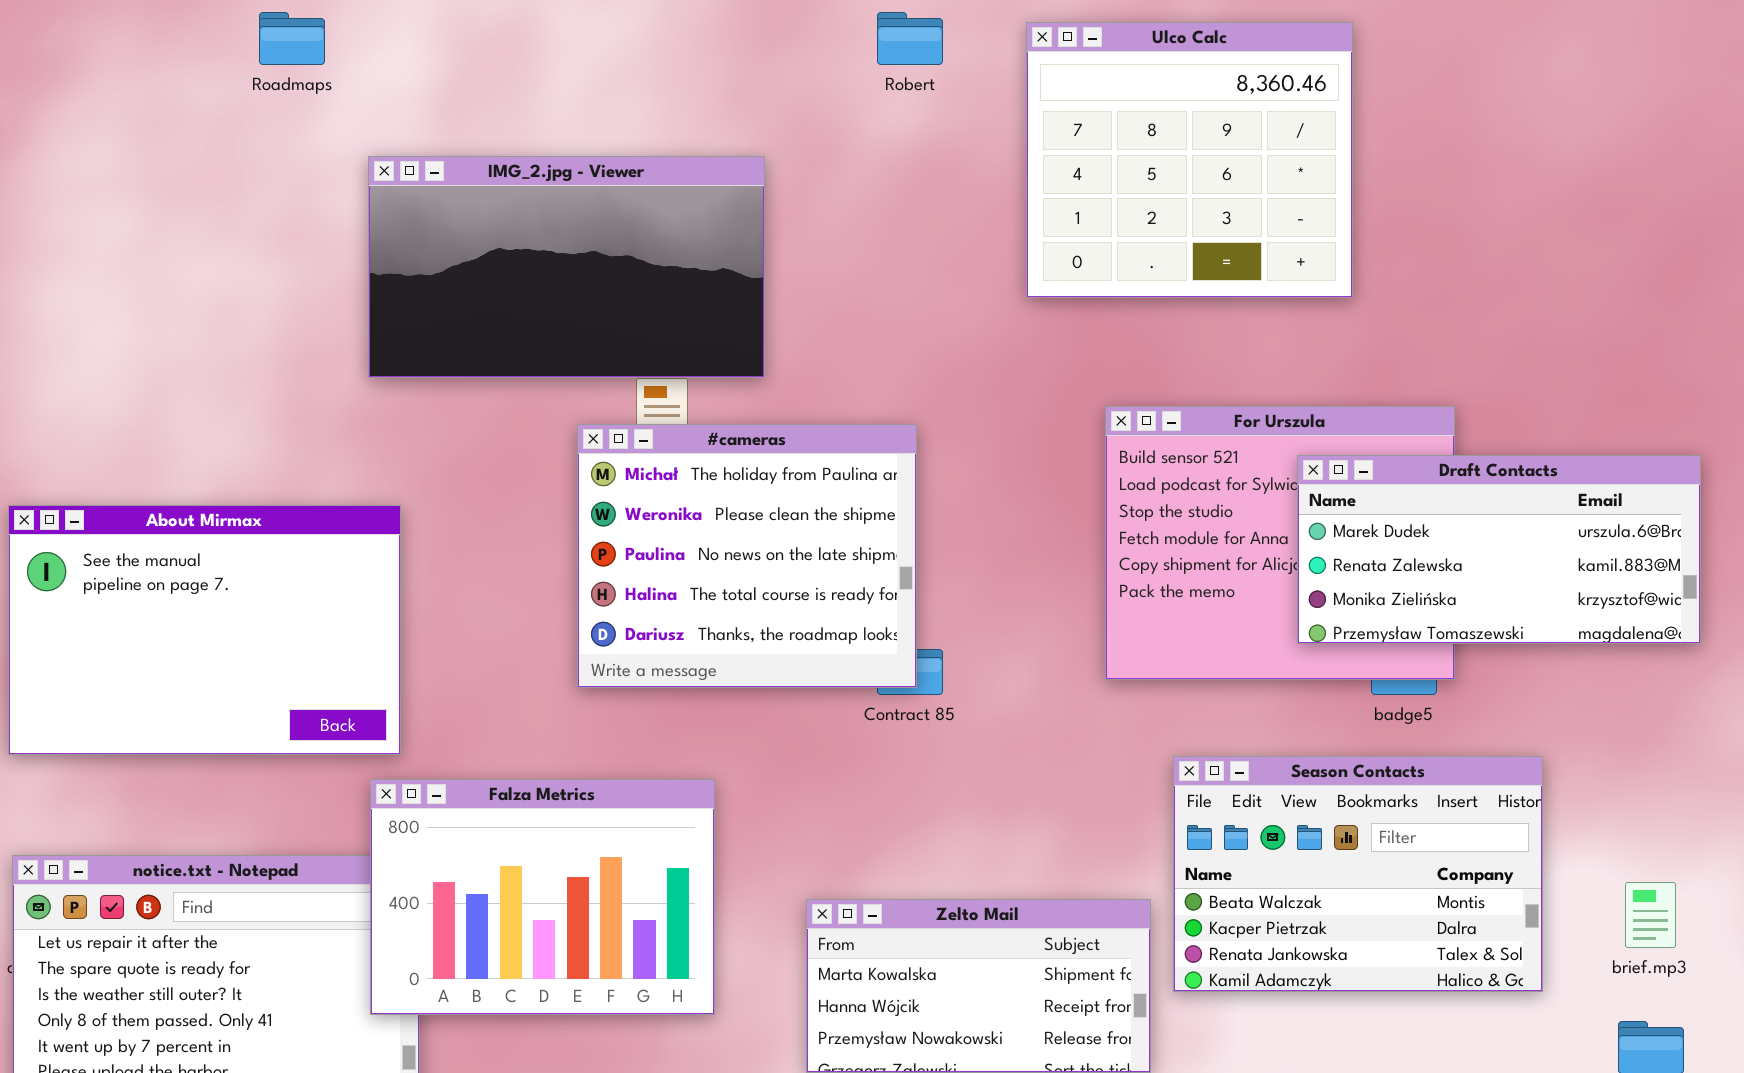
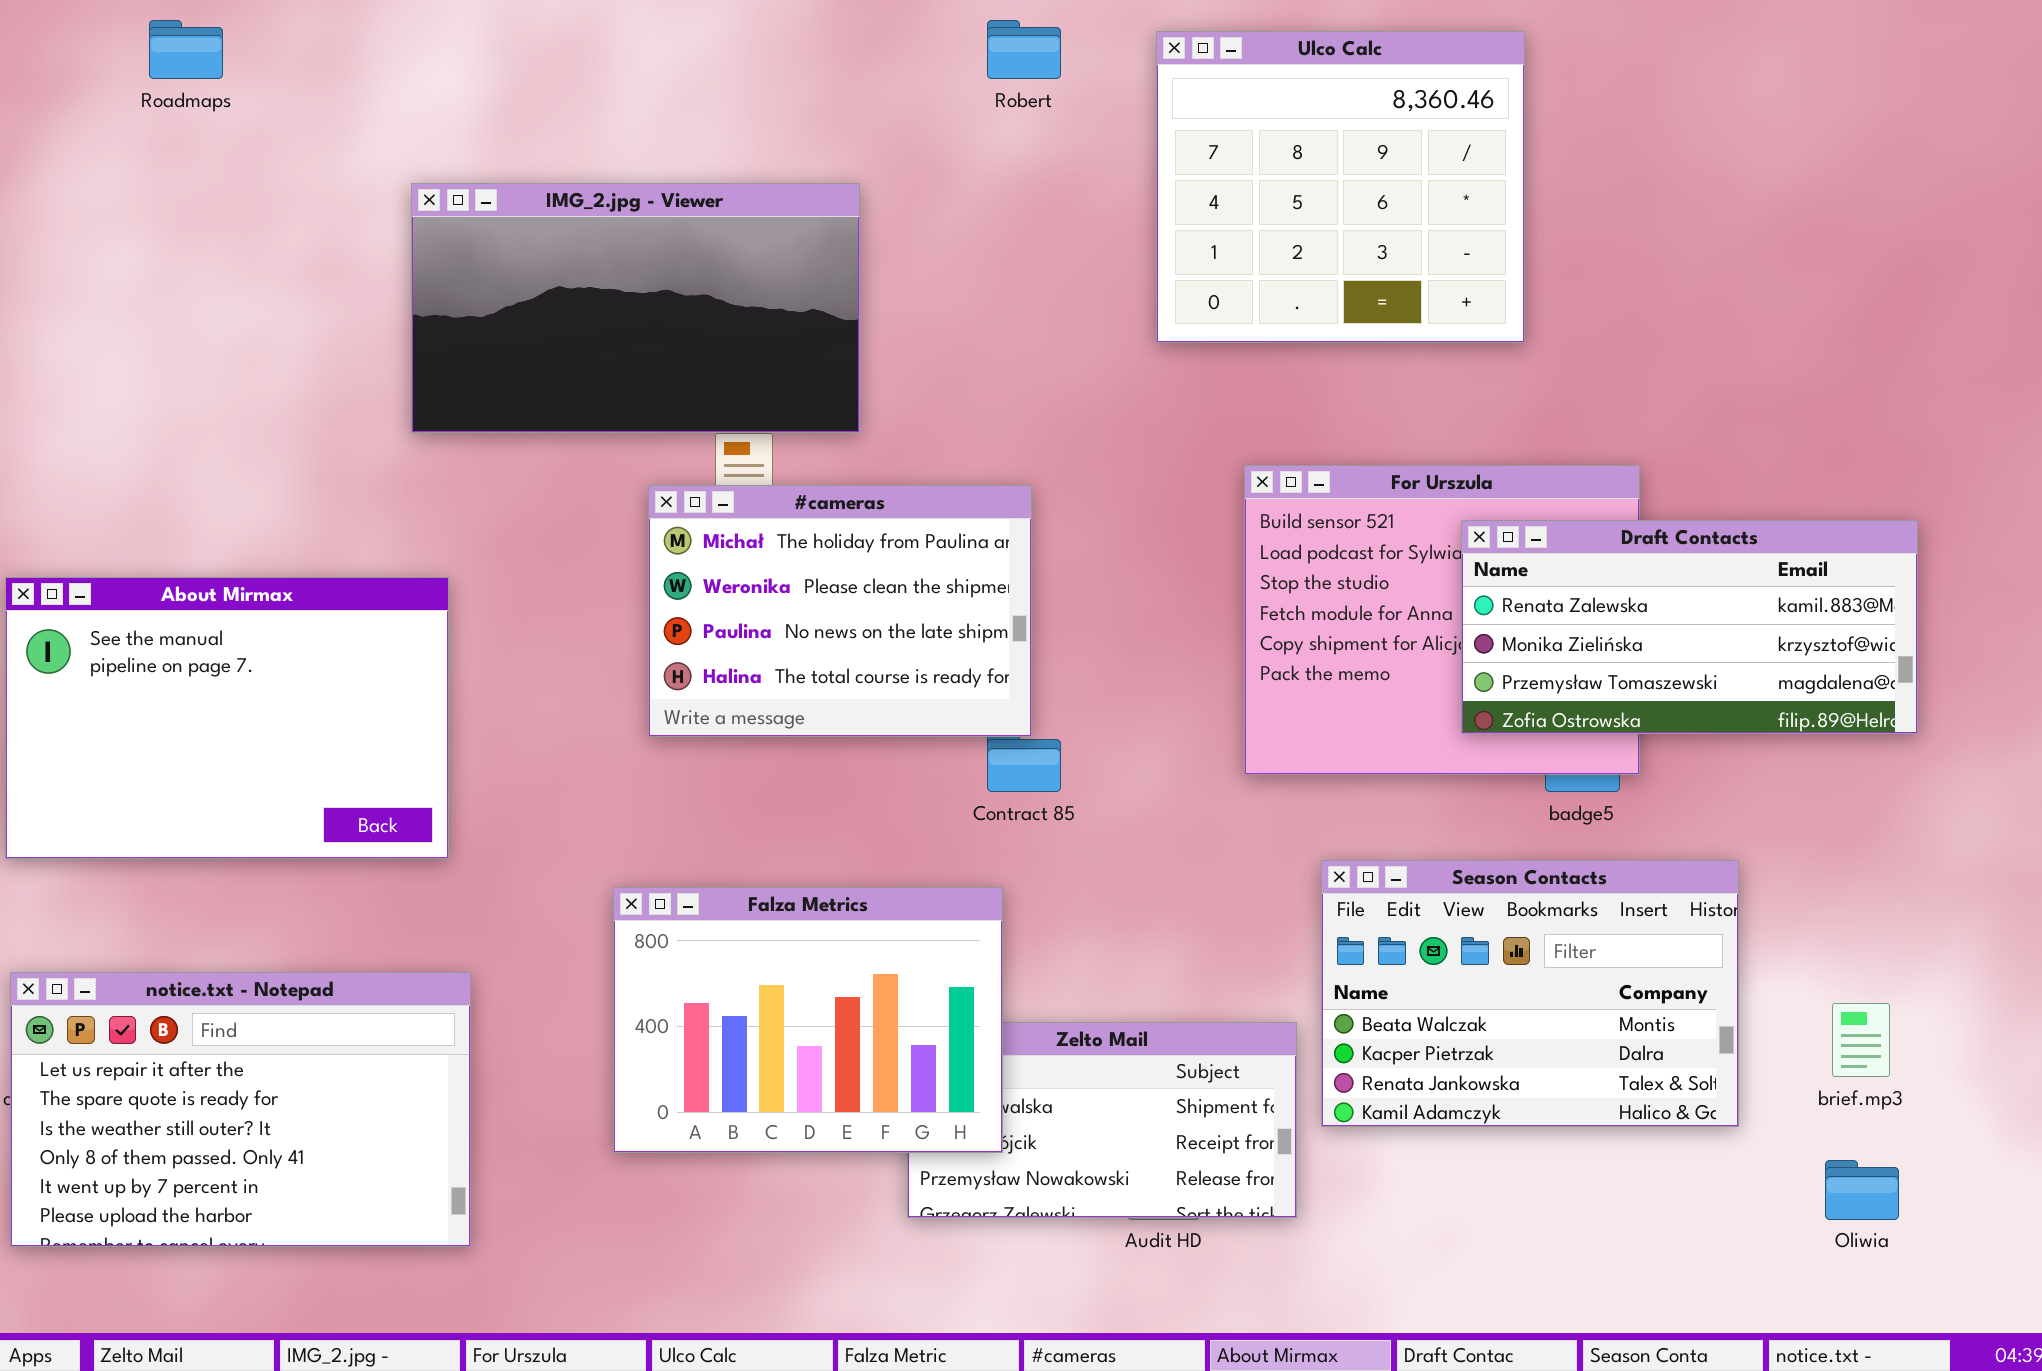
Roadmaps: [259,12,325,65] -> [149,20,223,79], moved
#cameras: [577,424,917,688] -> [648,485,1032,737], resized
Draft Contacts: [1297,455,1701,644] -> [1461,520,1918,734], scrolled down 1 row
Falza Metrics: [370,779,715,1015] -> [613,887,1003,1153], moved

